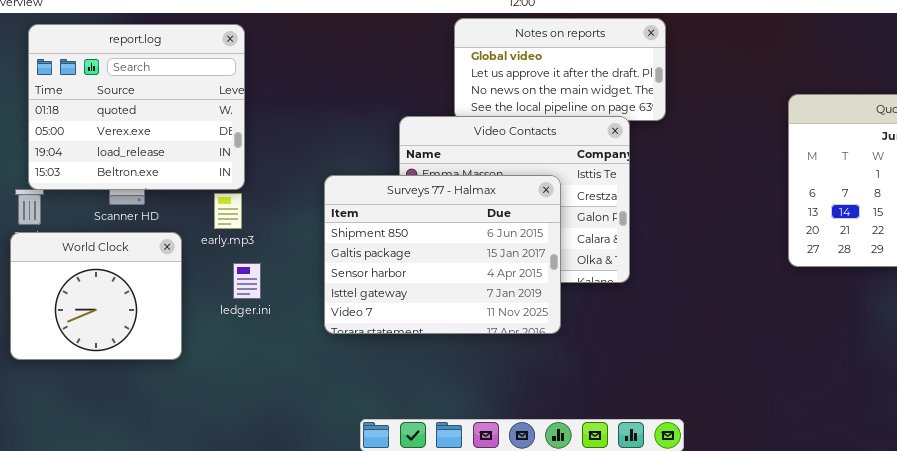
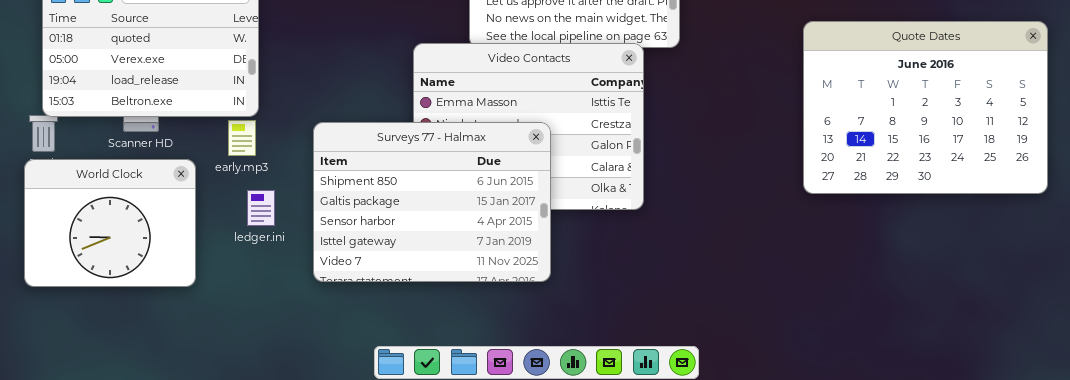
Surveys 77 - Halmax: [324,175,561,334] -> [313,122,551,282], moved

